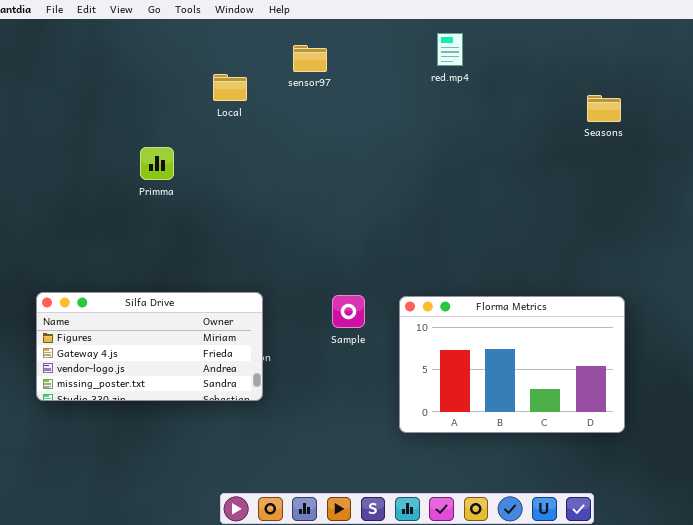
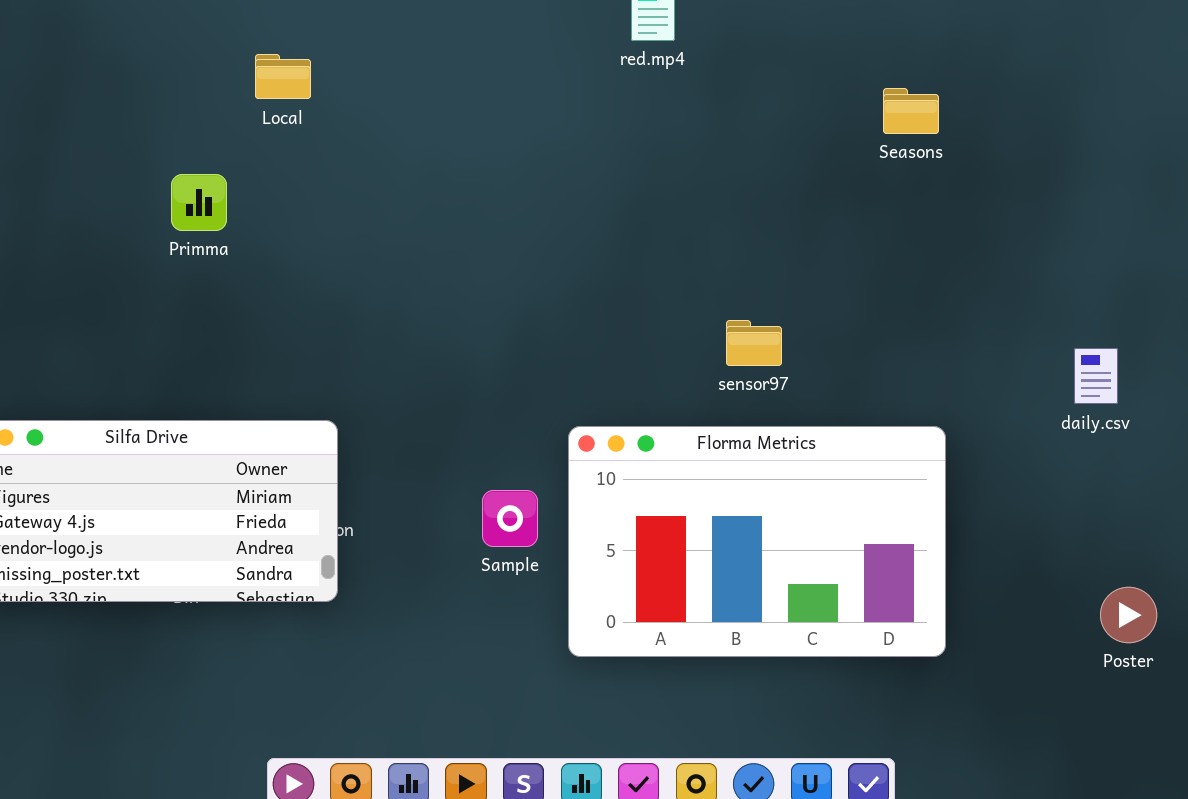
sensor97: [293,45,327,72] -> [726,320,782,366], moved
Primma: [140,147,174,180] -> [171,174,227,231], moved
Sample: [332,295,365,328] -> [482,490,538,547], moved

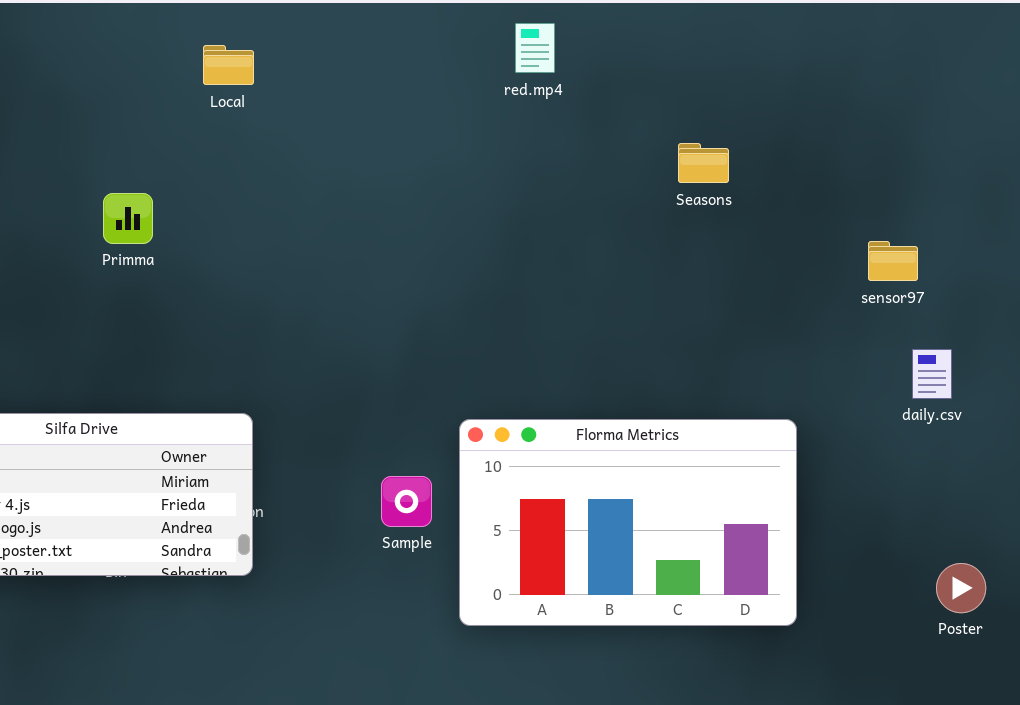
Local: [255,54,311,99] -> [203,45,254,85], moved
Seasons: [883,88,939,134] -> [678,143,729,183], moved
sensor97: [726,320,782,366] -> [868,241,918,281], moved

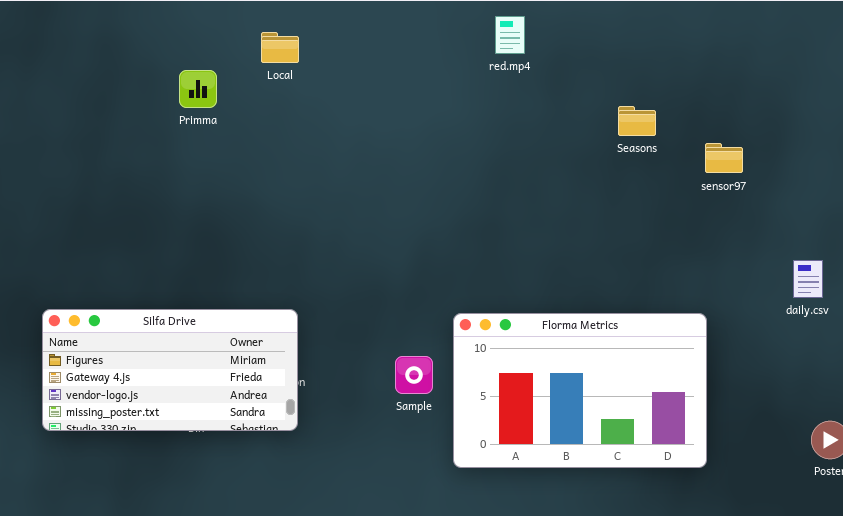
Primma: [103,193,153,244] -> [179,70,217,108], moved
sensor97: [868,241,918,281] -> [705,143,743,173], moved

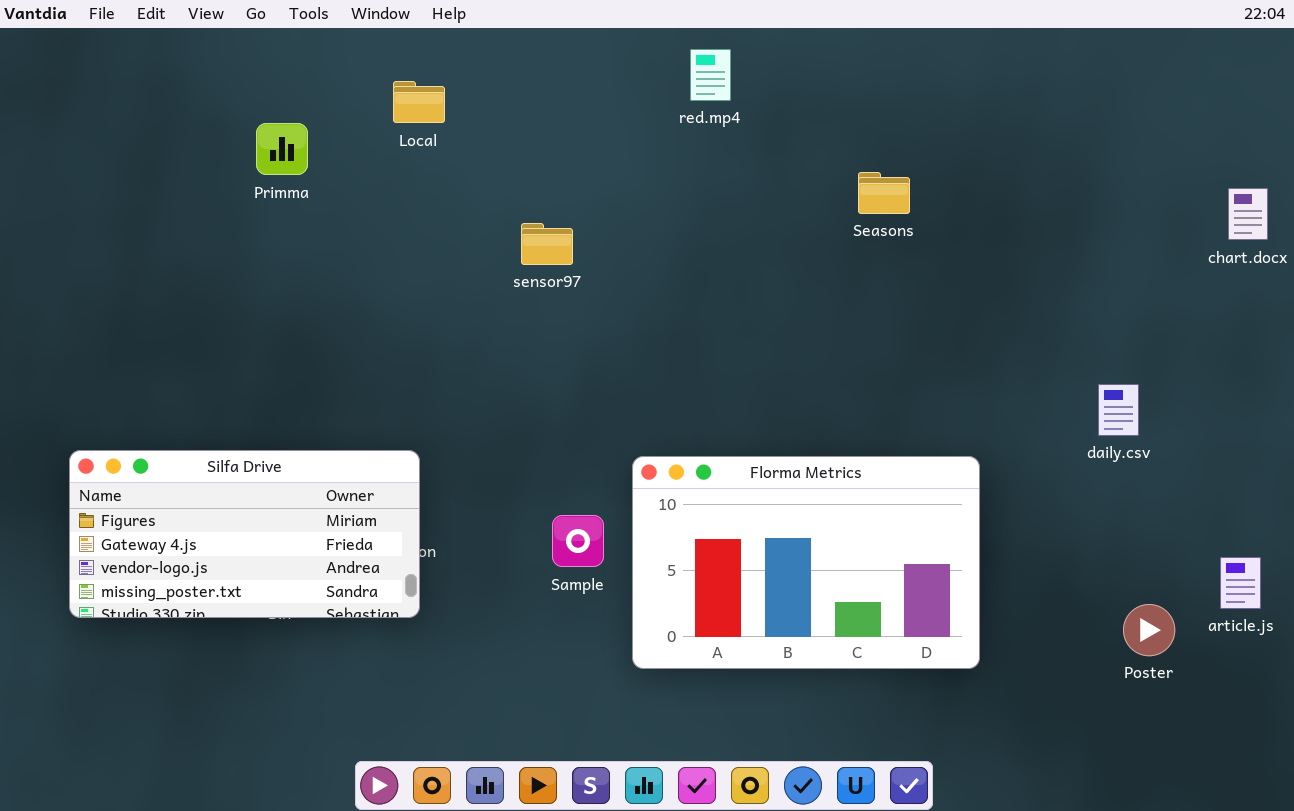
Local: [261,32,299,63] -> [393,81,445,123], moved
sensor97: [705,143,743,173] -> [521,223,573,265], moved

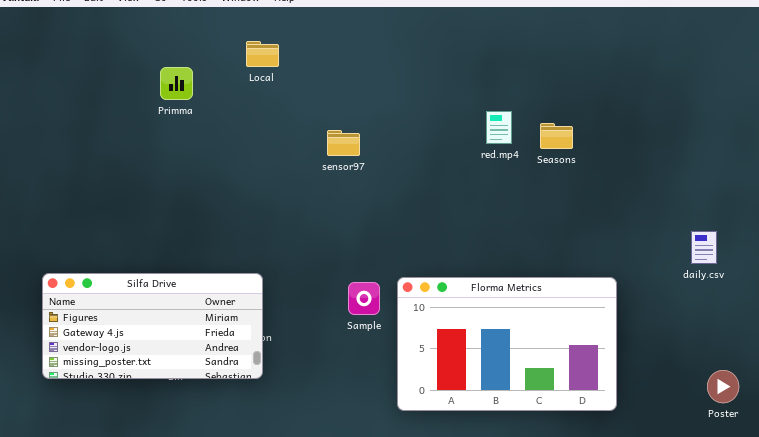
red.mp4: [690,49,731,101] -> [486,111,512,144], moved
Seasons: [858,172,910,214] -> [540,123,573,149], moved
Sample: [552,515,604,567] -> [348,282,380,315], moved

